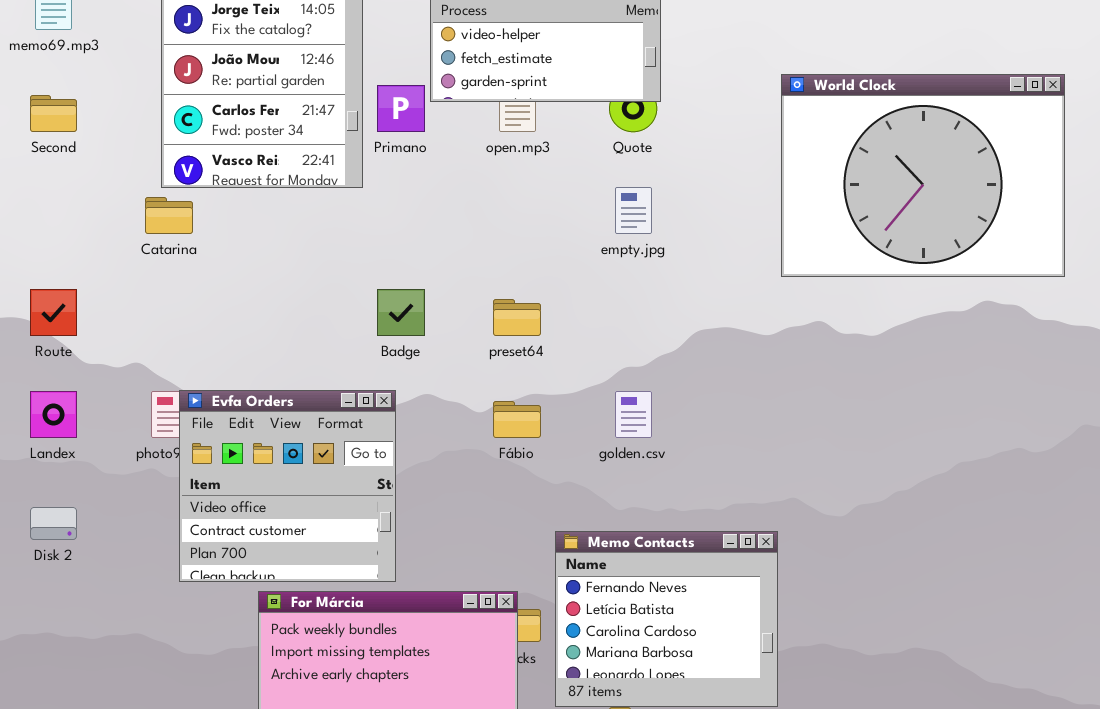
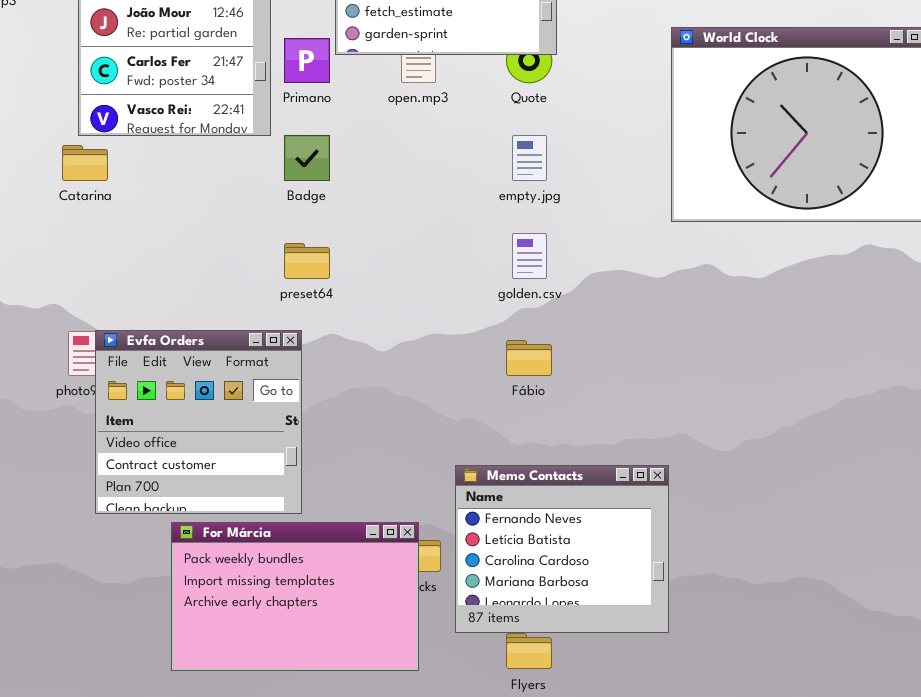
Badge: [377,289,425,336] -> [284,135,330,181], moved
preset64: [493,299,541,336] -> [284,243,330,279], moved
golden.csv: [615,391,652,438] -> [512,233,547,279], moved
Fábio: [493,401,541,438] -> [506,340,552,376], moved

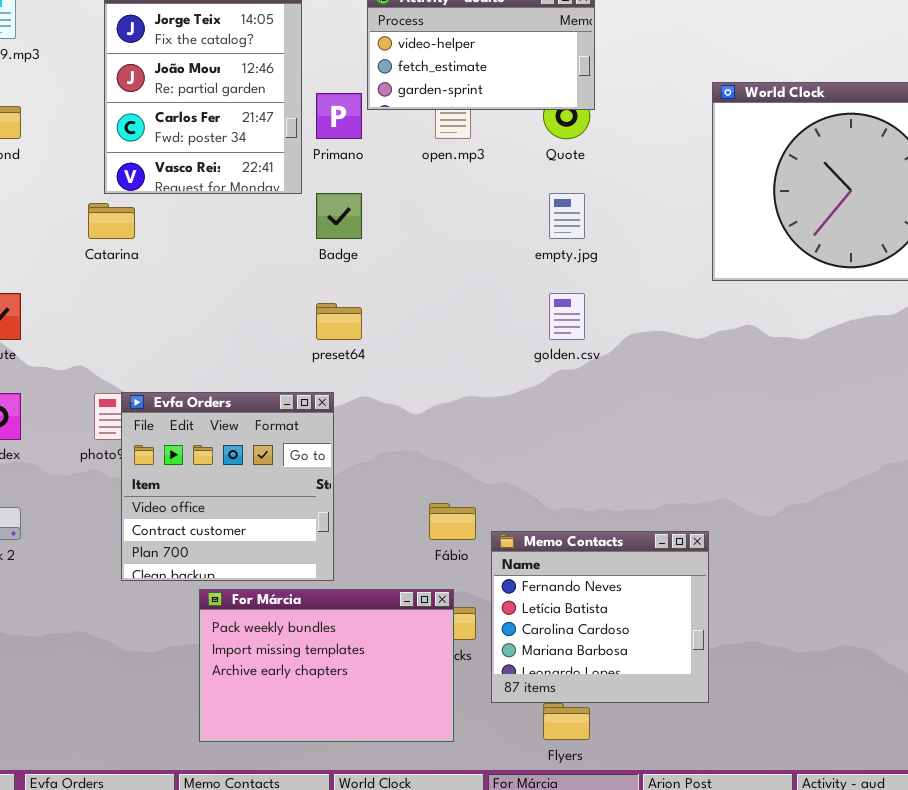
Fábio: [506,340,552,376] -> [429,503,476,540], moved

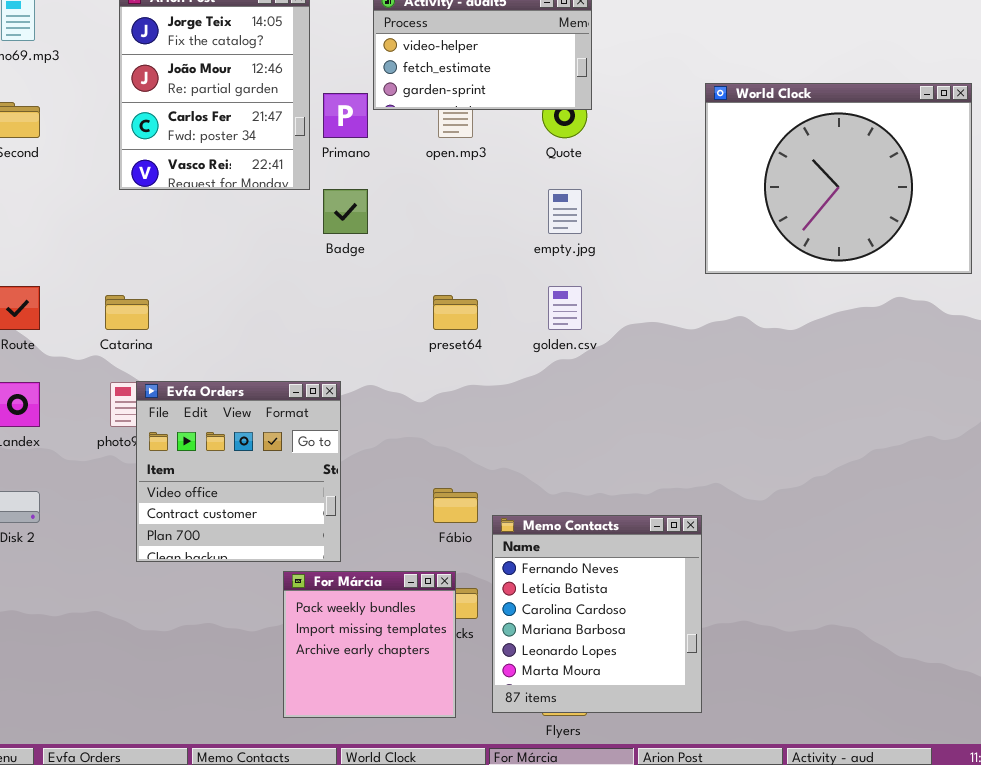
Catarina: [88,203,135,239] -> [105,295,149,330], moved
preset64: [316,303,362,340] -> [433,295,478,330], moved
Memo Contacts: [491,531,709,703] -> [492,515,702,713], resized
For Márcia: [199,589,454,742] -> [283,571,456,718], resized

